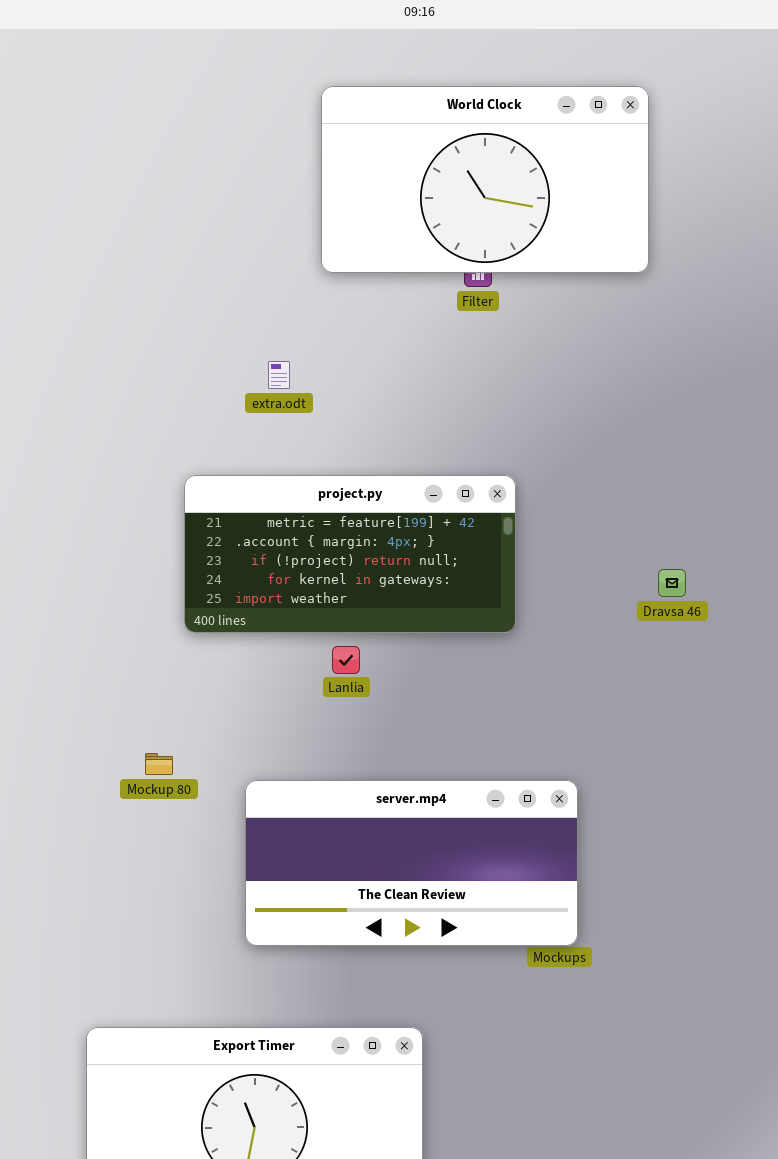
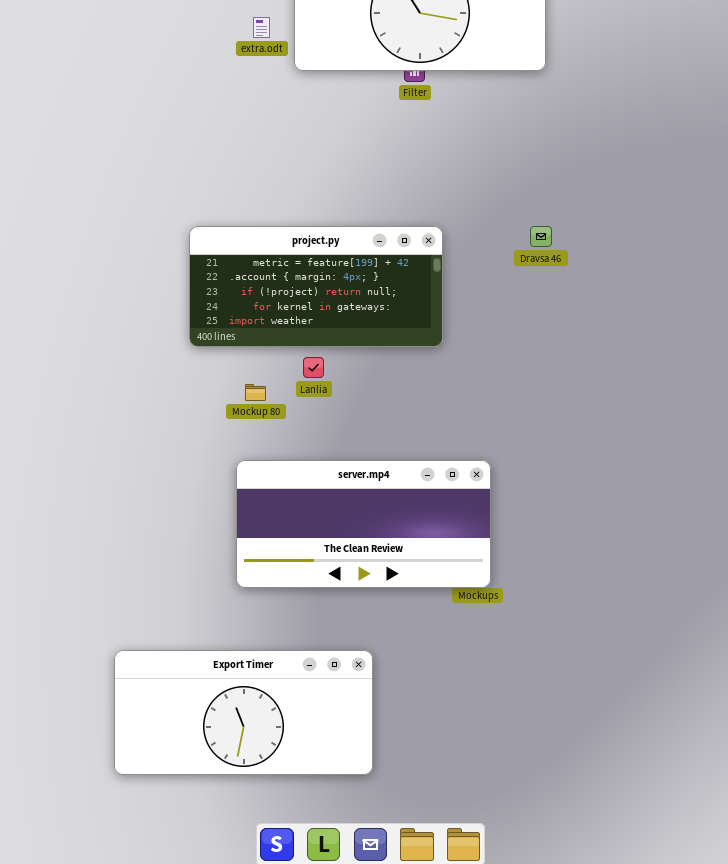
extra.odt: [268,361,290,389] -> [253,17,270,38], moved
Dravsa 46: [658,569,686,597] -> [530,226,552,247], moved
Mockup 80: [145,753,173,775] -> [245,384,266,401], moved

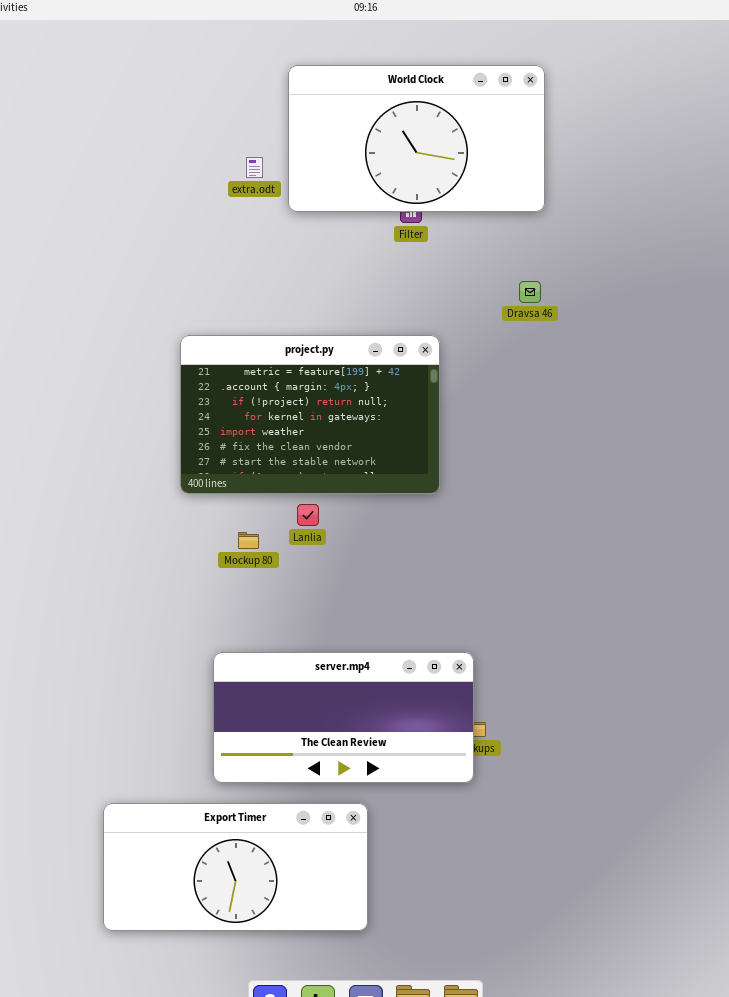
project.py: [189,226,443,347] -> [180,335,440,494], resized
Dravsa 46: [530,226,552,247] -> [519,281,541,303], moved
server.mp4: [236,460,491,588] -> [213,652,474,783], moved

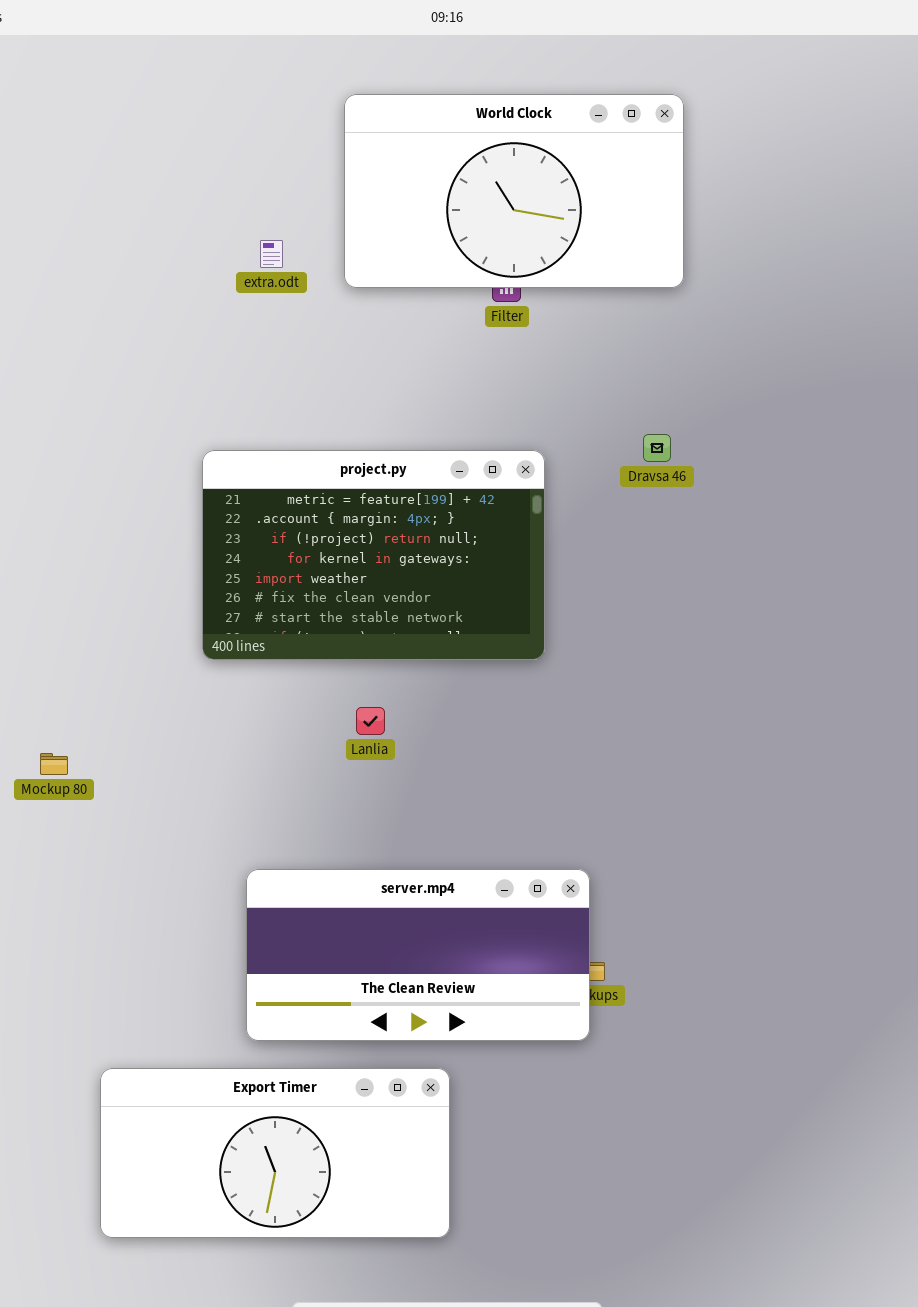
extra.odt: [246,157,263,178] -> [260,240,283,268], moved
Dravsa 46: [519,281,541,303] -> [643,434,671,462], moved
Lanlia: [297,504,319,526] -> [356,707,385,735], moved
Mockup 80: [238,532,259,549] -> [40,753,68,775], moved

